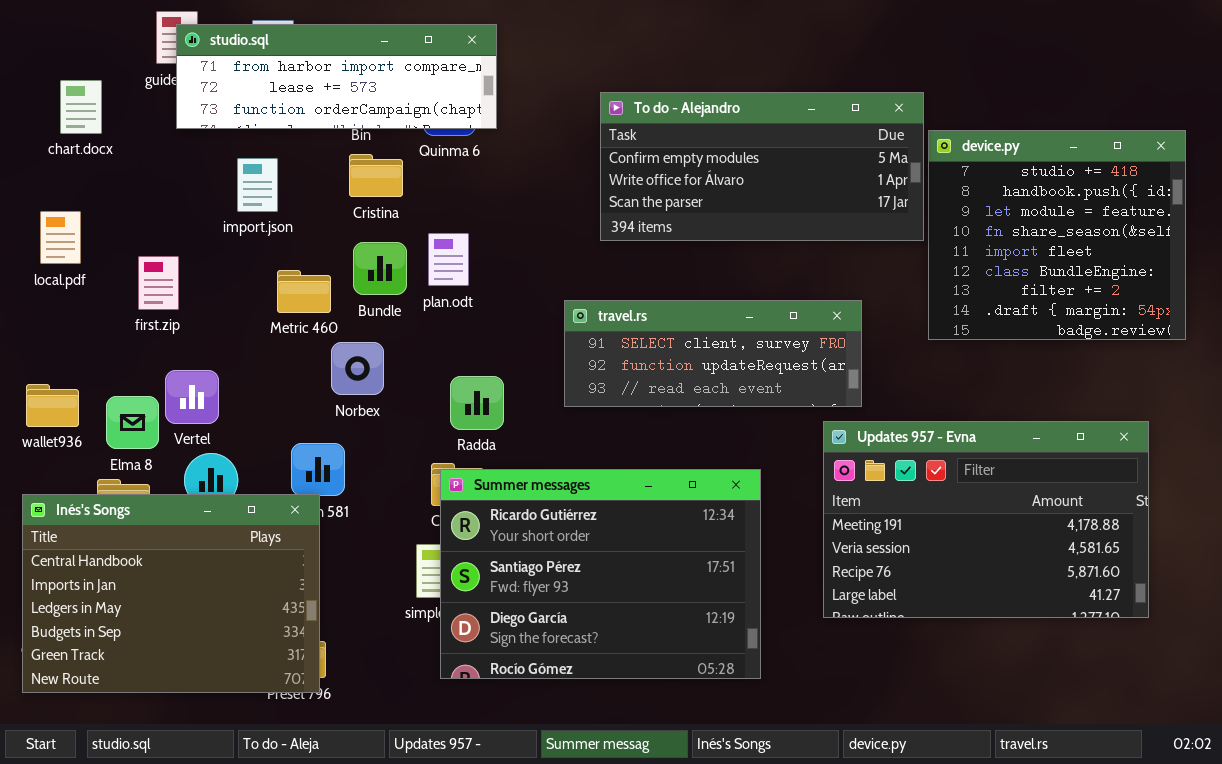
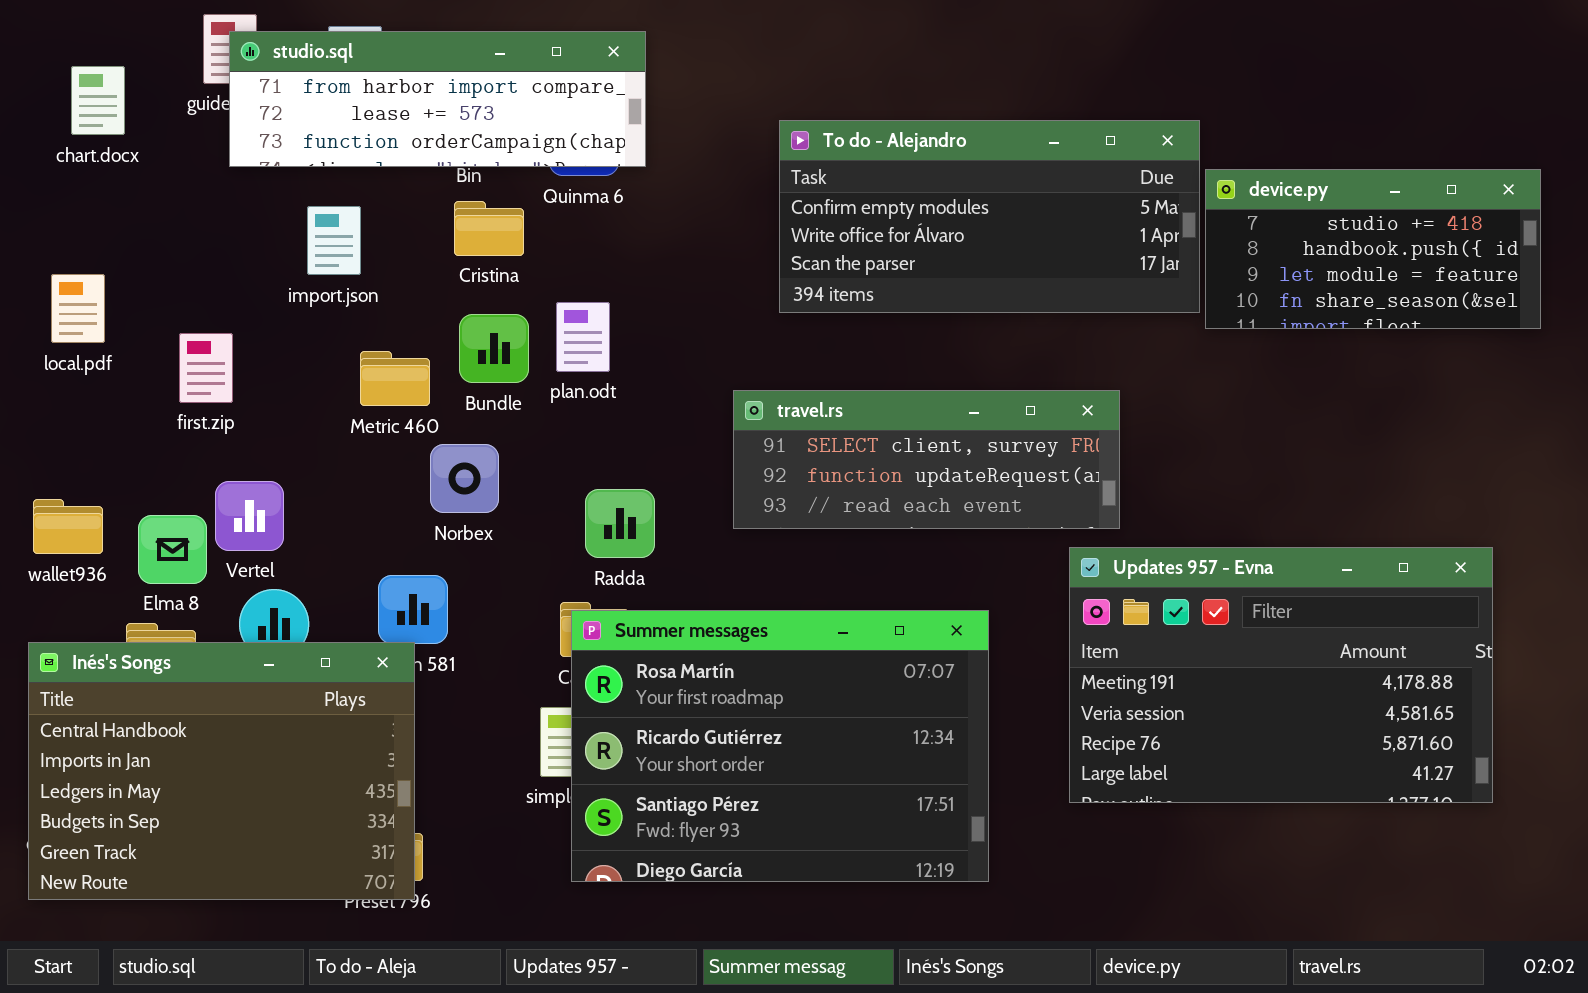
chart.docx: [60,80,102,134] -> [71,66,125,135], moved
device.py: [928,130,1186,340] -> [1205,169,1541,329], resized
Summer messages: [440,469,761,679] -> [571,610,989,882], scrolled up 1 row

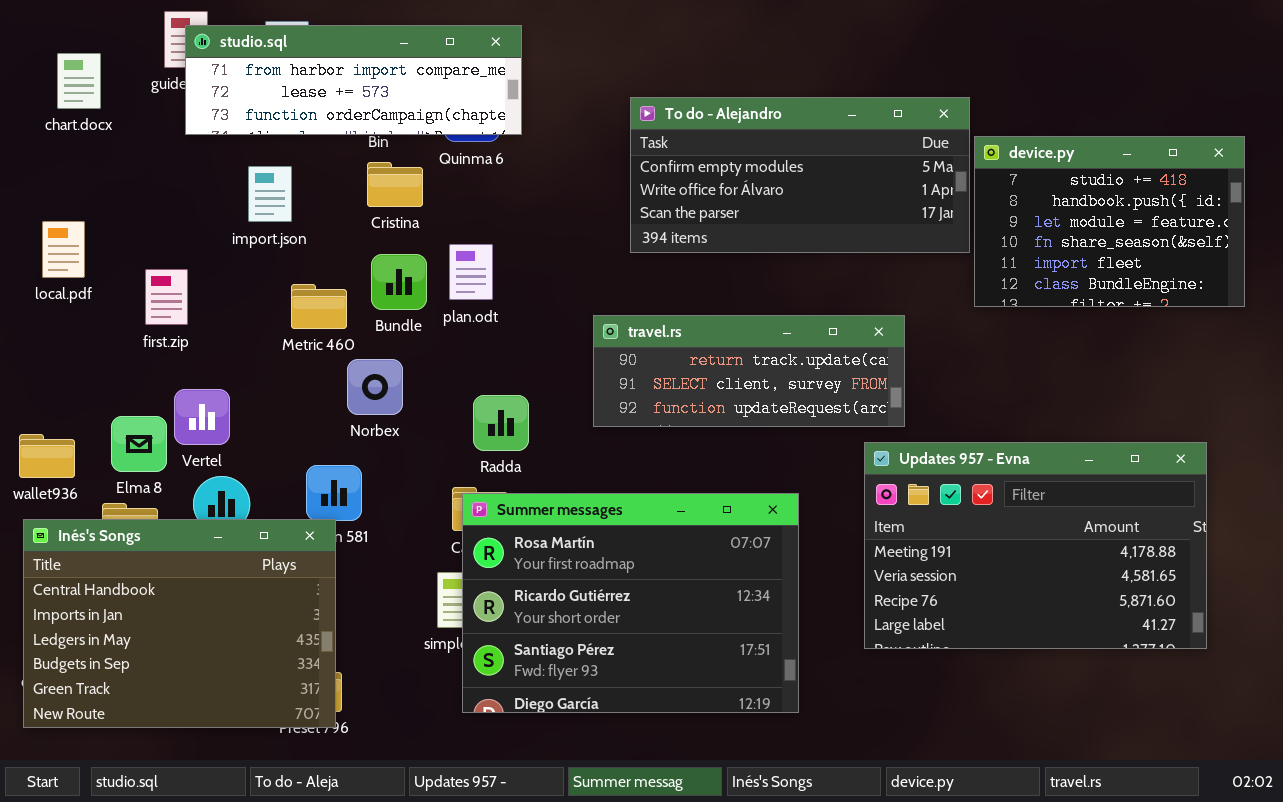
device.py: [1205,169,1541,329] -> [974,136,1245,307], resized
travel.rs: [733,390,1120,529] -> [593,315,905,427], scrolled up 1 row
wallet936: [33,499,103,554] -> [19,434,75,478], moved

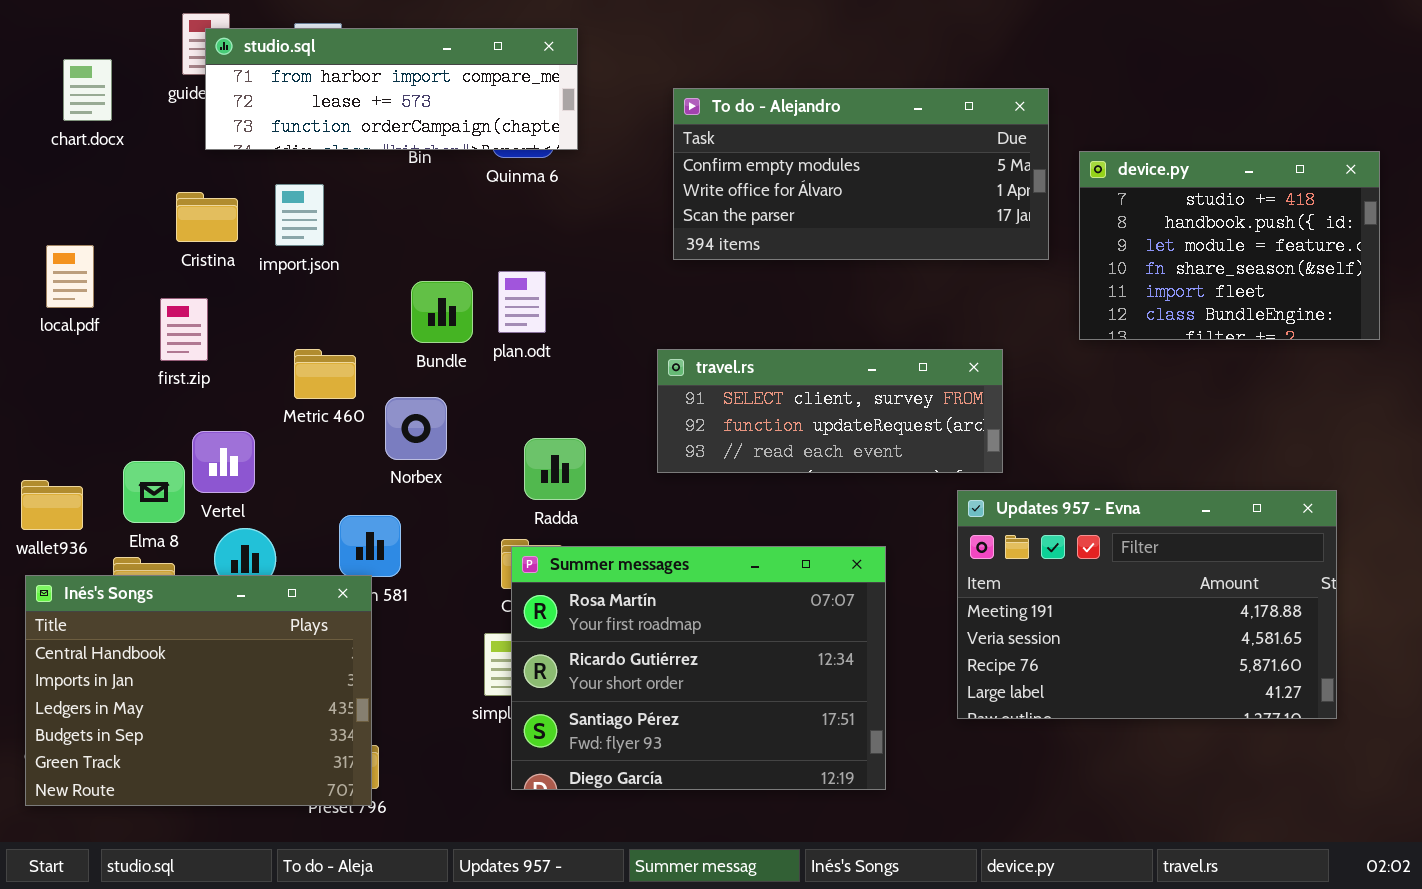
To do - Alejandro: [630,97,970,253] -> [673,88,1049,260], moved
Cristina: [367,162,423,207] -> [176,192,238,242], moved
Metric 460: [291,284,347,329] -> [294,349,356,399], moved
travel.rs: [593,315,905,427] -> [657,349,1003,473], scrolled down 1 row

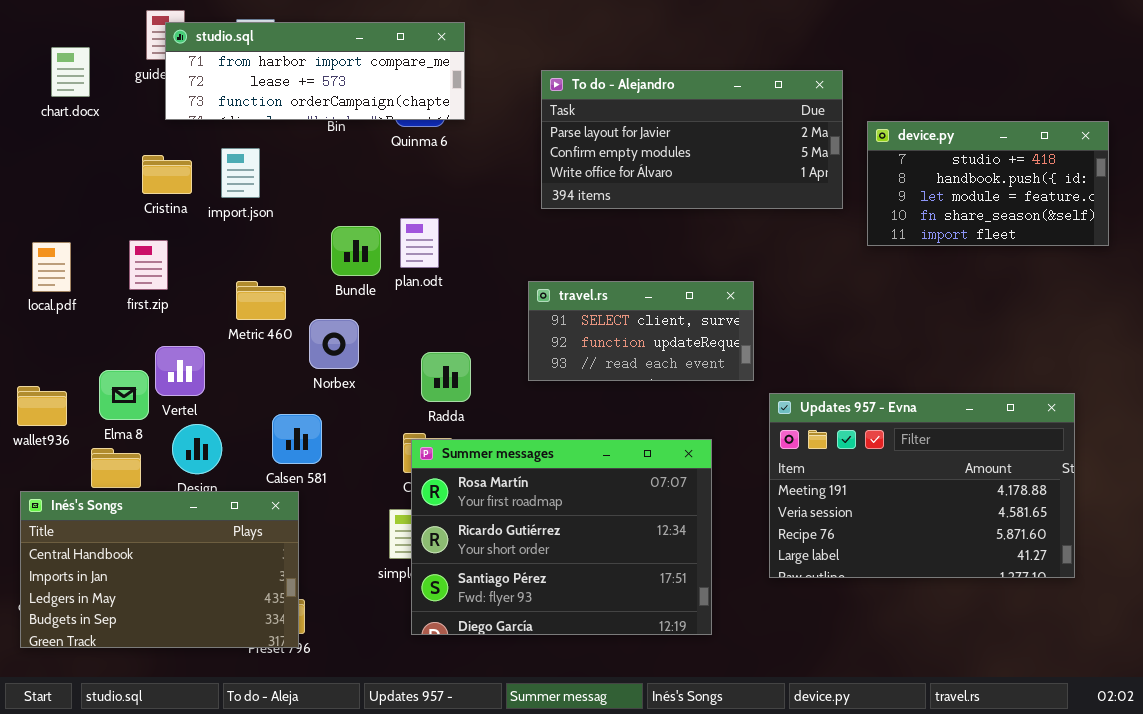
To do - Alejandro: [673,88,1049,260] -> [541,70,843,209], scrolled up 1 row
device.py: [1079,151,1380,340] -> [867,121,1109,246], resized
local.pdf: [46,245,94,308] -> [32,242,71,292], moved
travel.rs: [657,349,1003,473] -> [528,281,754,381], resized
Inés's Songs: [25,575,372,806] -> [20,491,299,648], resized

